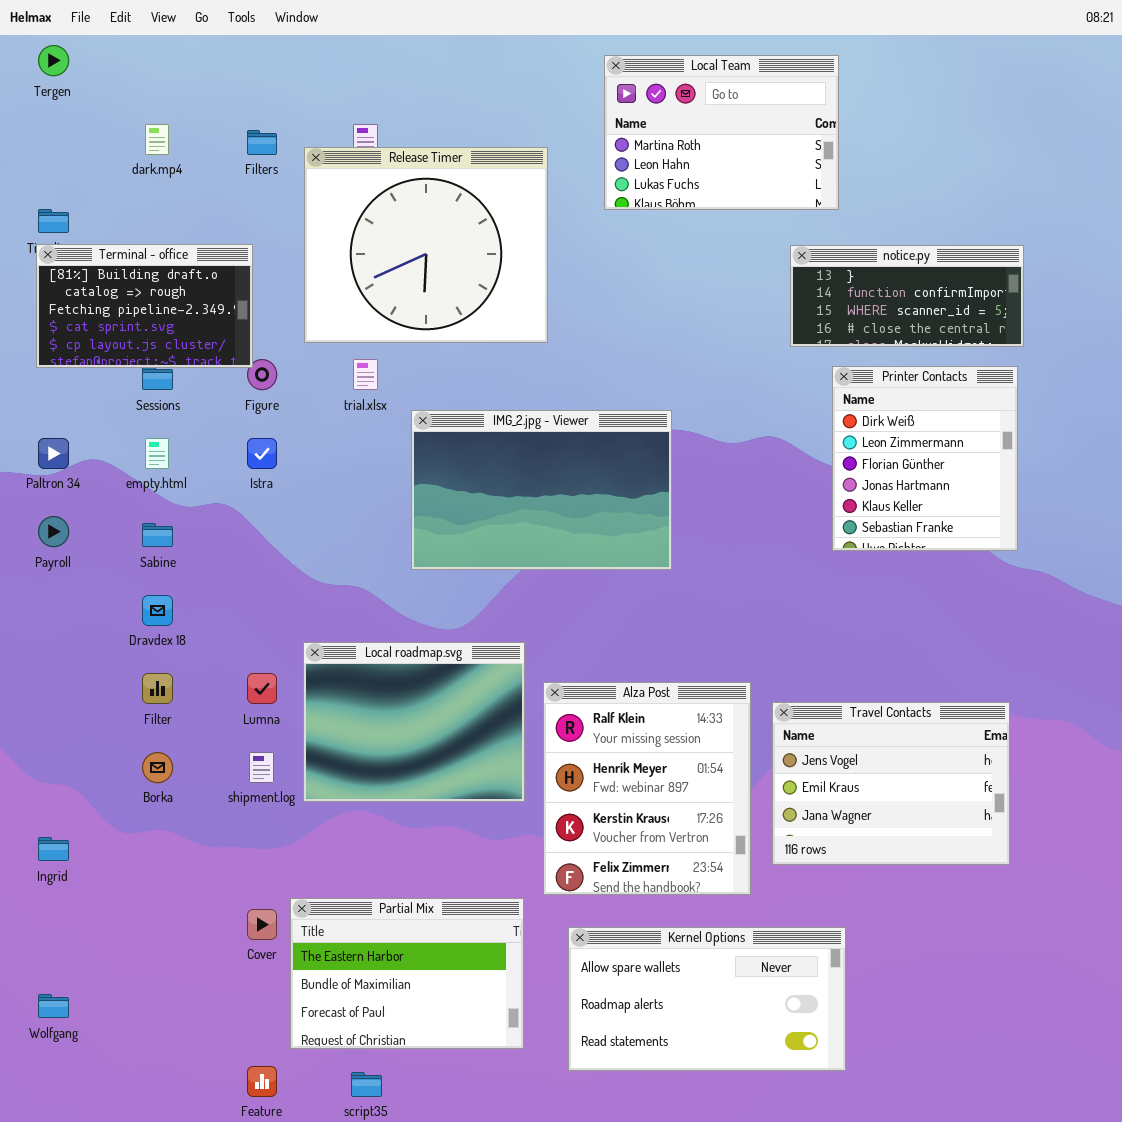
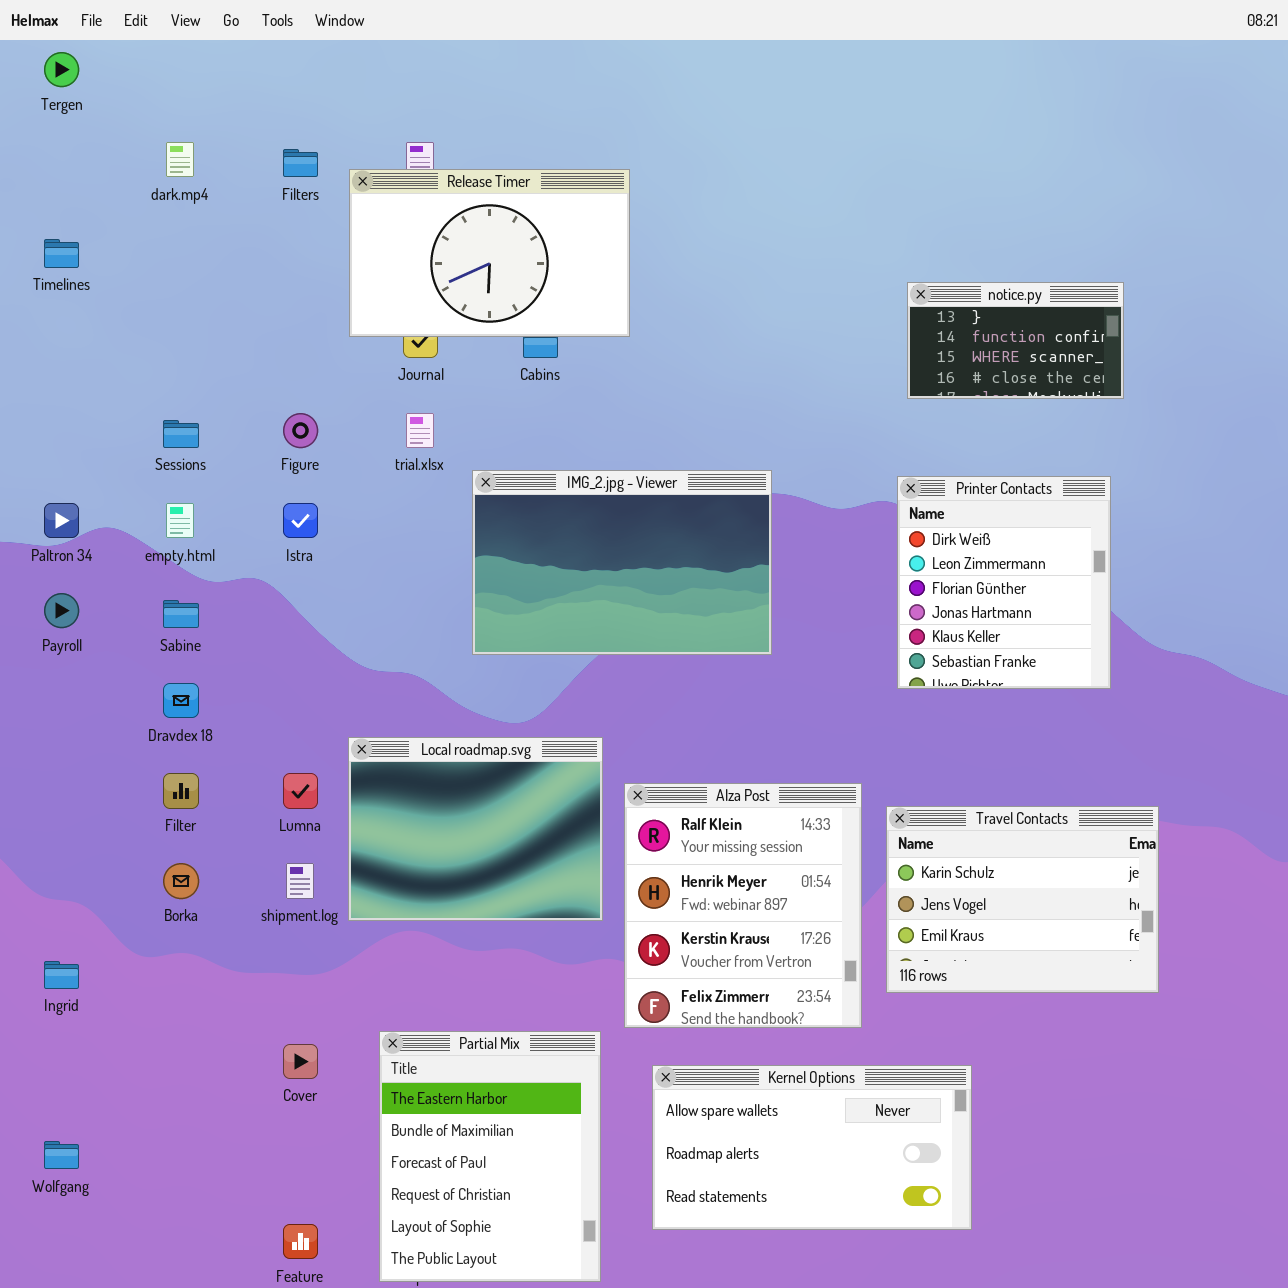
Local Team: [604,55,839,210] -> none, closed
Release Timer: [304,147,548,343] -> [349,169,630,337], resized
Terminal - office: [36,244,253,368] -> none, closed
notice.py: [790,245,1024,347] -> [907,282,1124,399], resized
Printer Contacts: [832,366,1018,551] -> [897,476,1111,689], moved
Travel Contacts: [772,702,1010,865] -> [886,806,1159,993], scrolled up 1 row
Partial Mix: [290,898,524,1049] -> [379,1031,601,1282], resized

